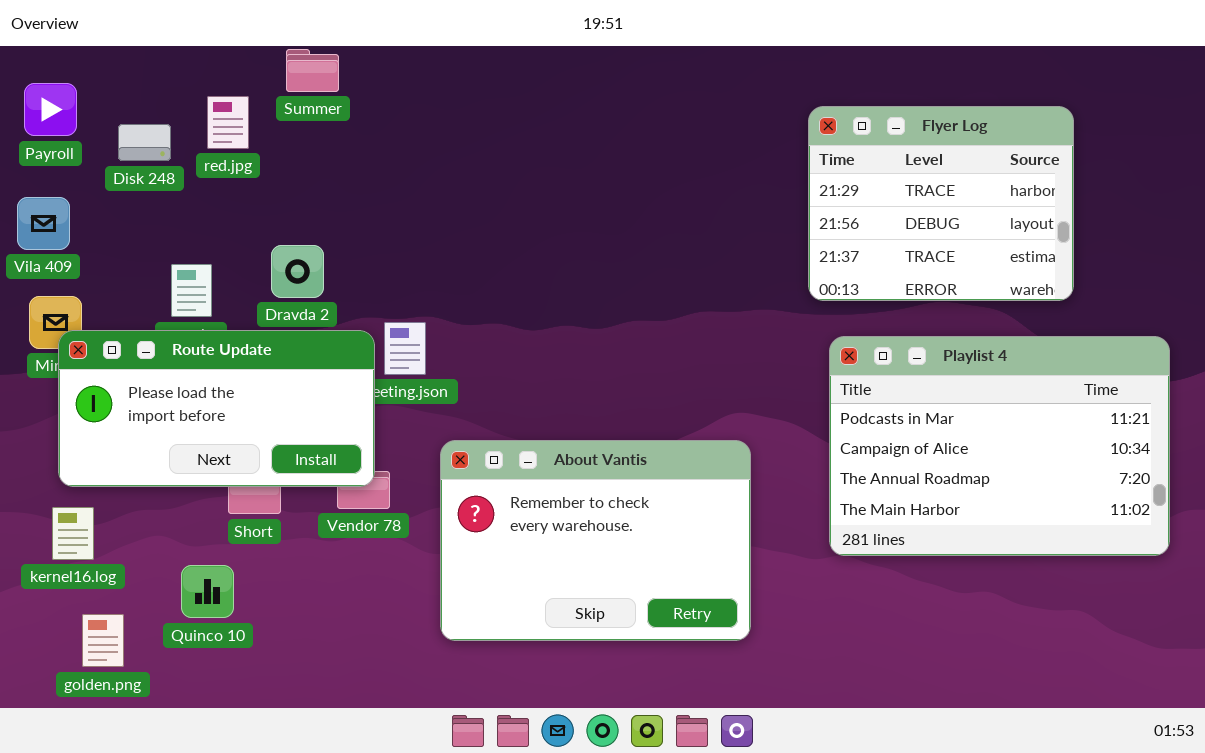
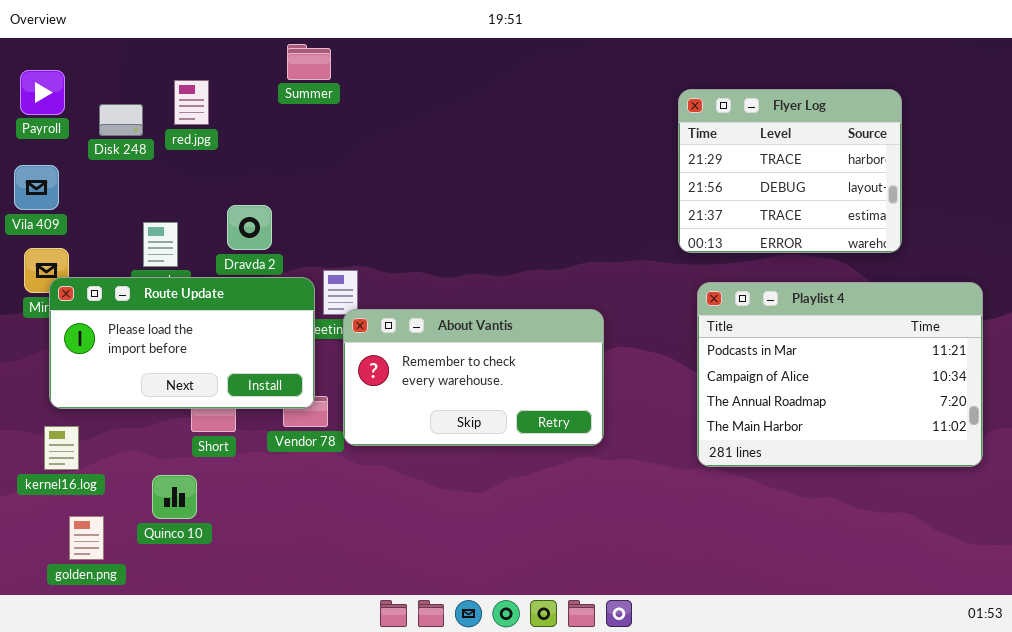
Summer: [286,49,339,92] -> [287,44,331,80], moved
About Vantis: [440,440,751,641] -> [343,309,604,446], moved, resized

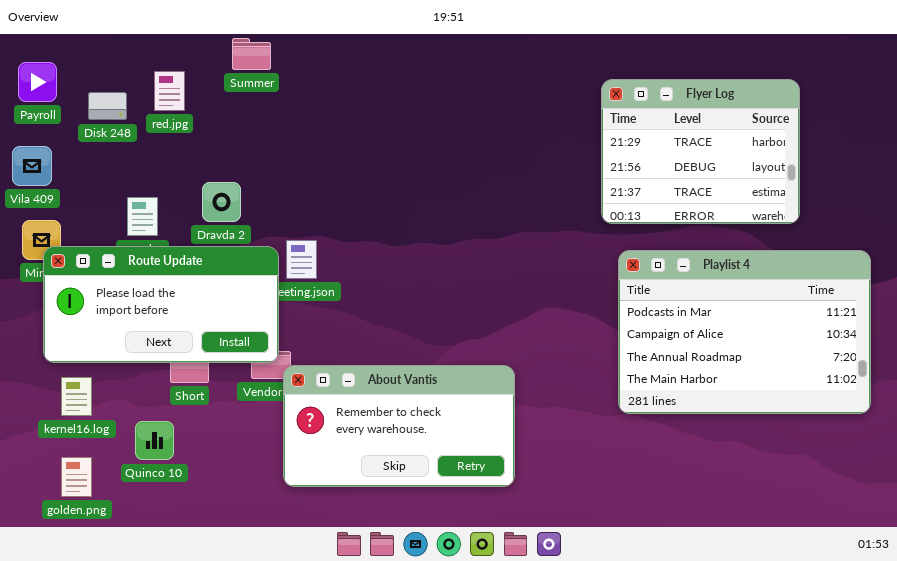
Summer: [287,44,331,80] -> [232,38,271,70], moved
About Vantis: [343,309,604,446] -> [283,365,515,487], moved
kernel16.log: [44,426,79,470] -> [61,377,92,416], moved

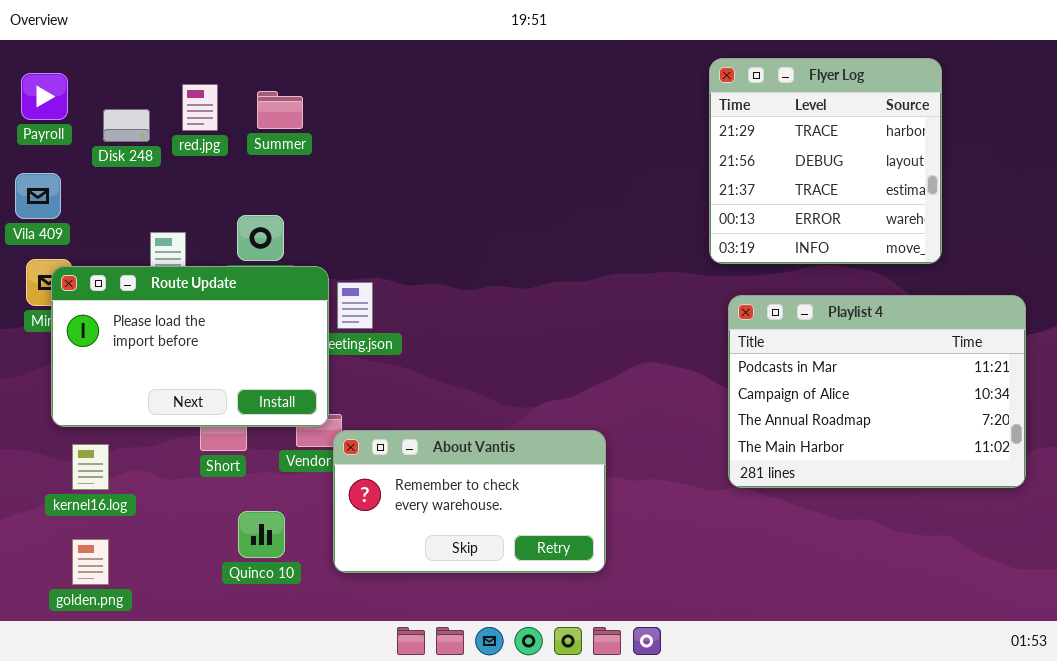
Summer: [232,38,271,70] -> [257,91,303,129], moved
Flyer Log: [601,79,800,224] -> [709,58,942,264], resized
Route Update: [43,246,279,363] -> [51,266,329,427], resized
Quinco 10: [135,421,174,460] -> [238,511,285,558], moved

